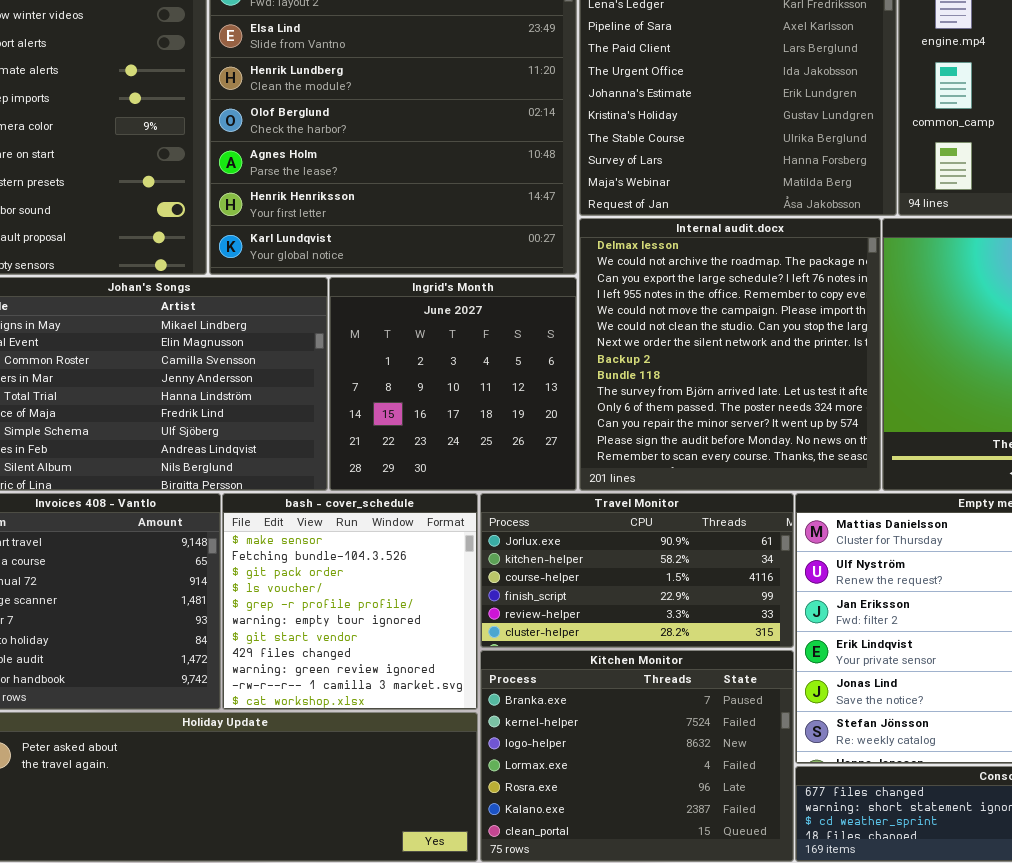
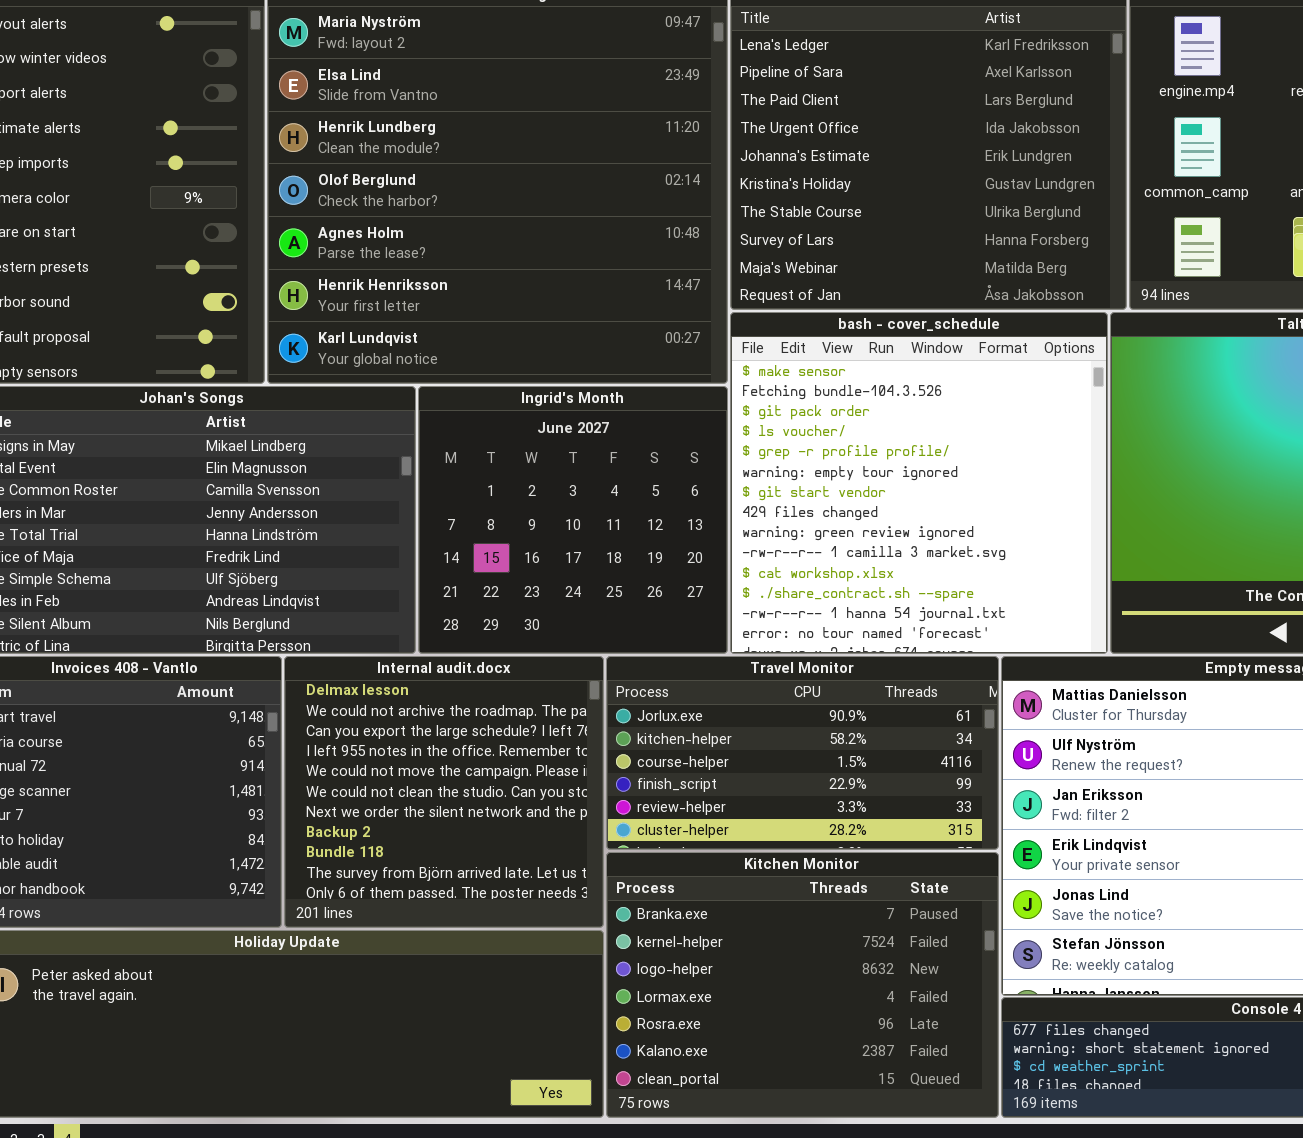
Internal audit.docx: [579,218,881,491] -> [284,656,604,928], moved, resized
bash - cover_schedule: [222,493,478,710] -> [730,312,1108,654], moved, resized

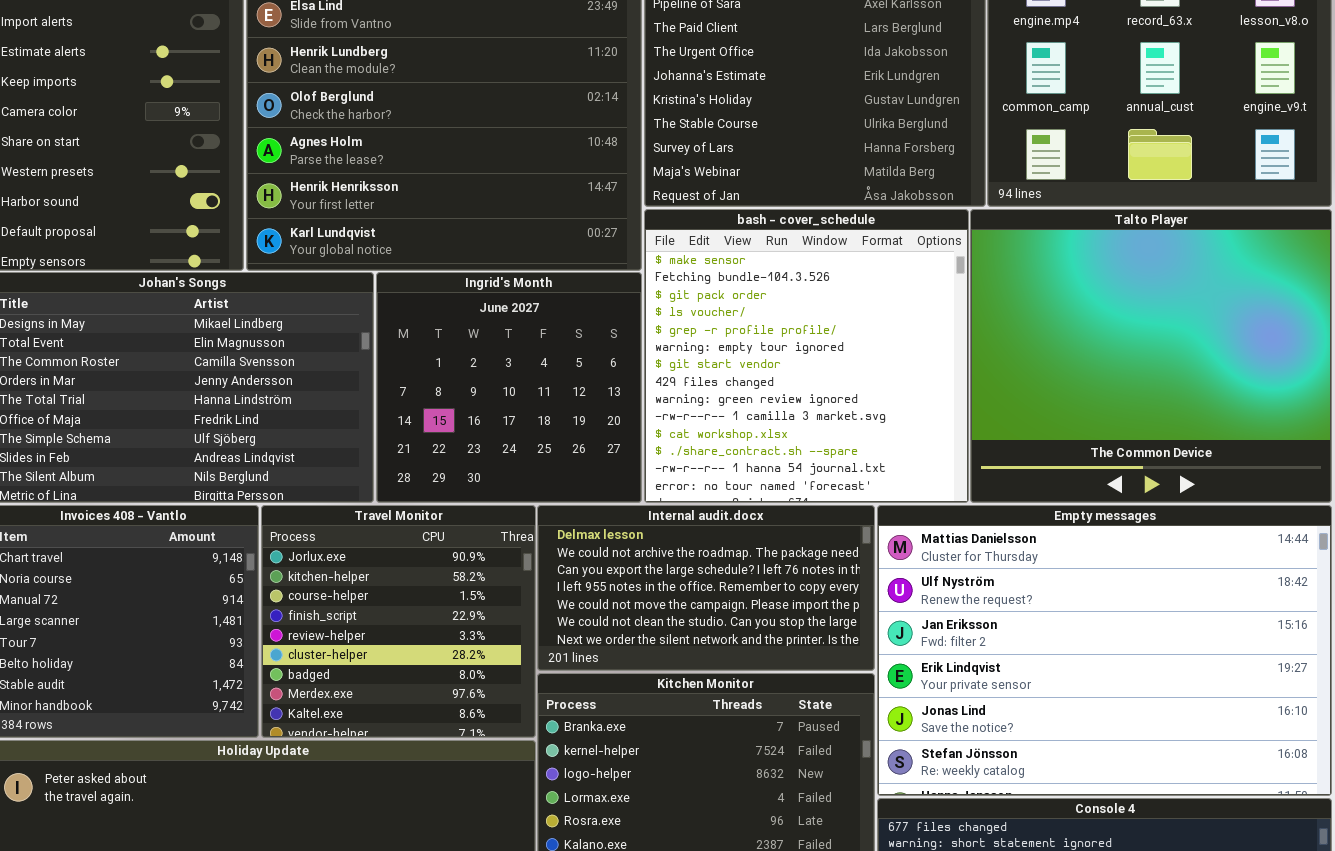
Internal audit.docx: [284,656,604,928] -> [537,505,875,671], moved, resized
Travel Monitor: [606,656,999,850] -> [261,505,536,738], moved, resized

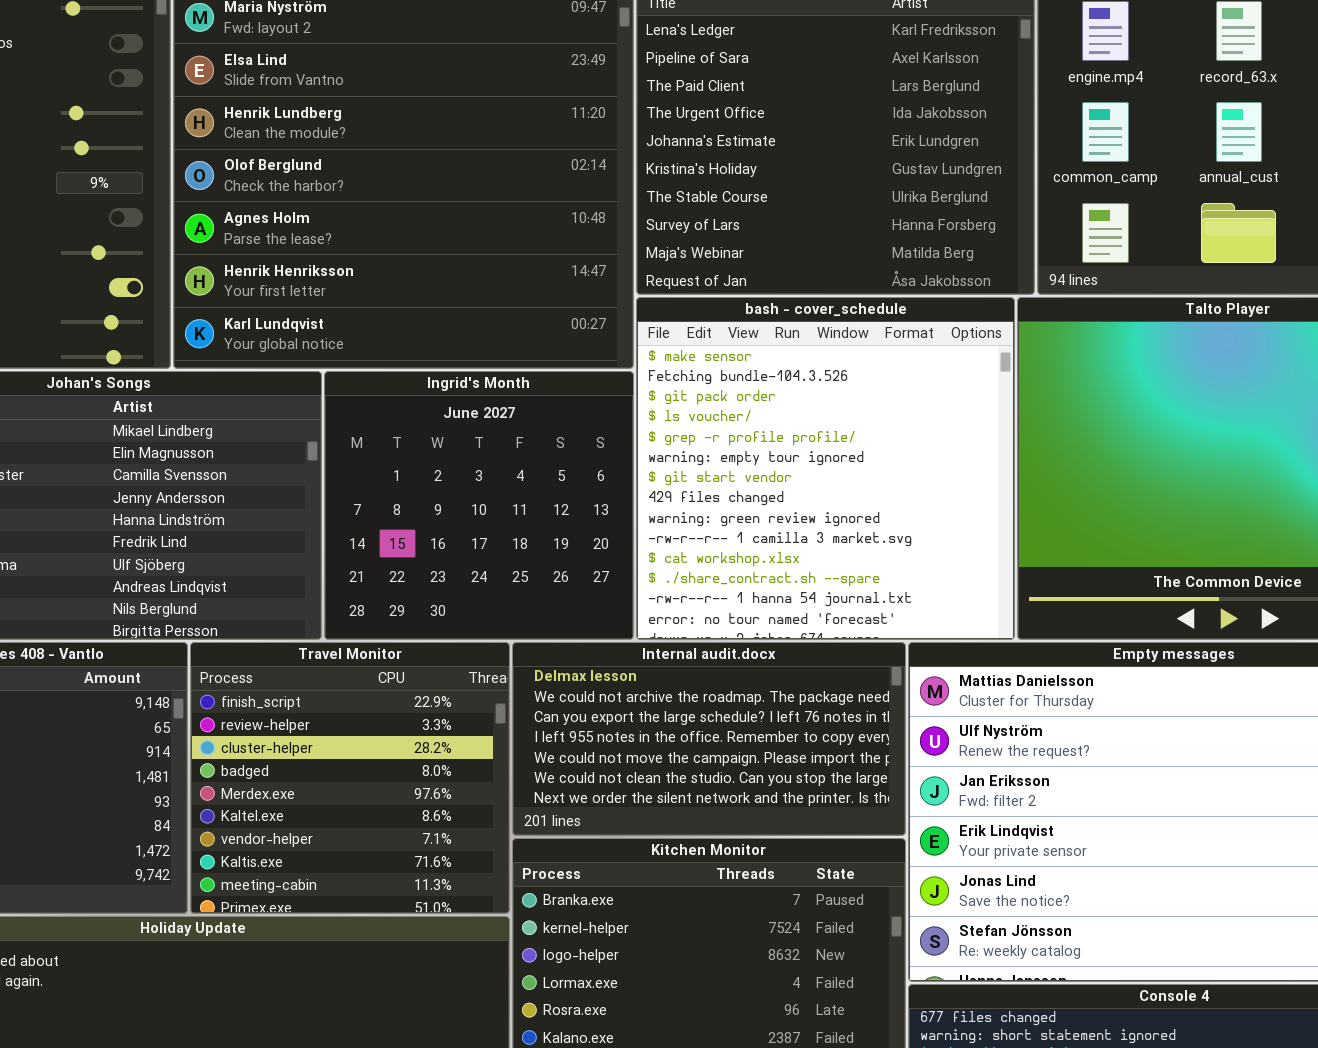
Travel Monitor: [261,505,536,738] -> [190,642,510,914], scrolled down 3 rows

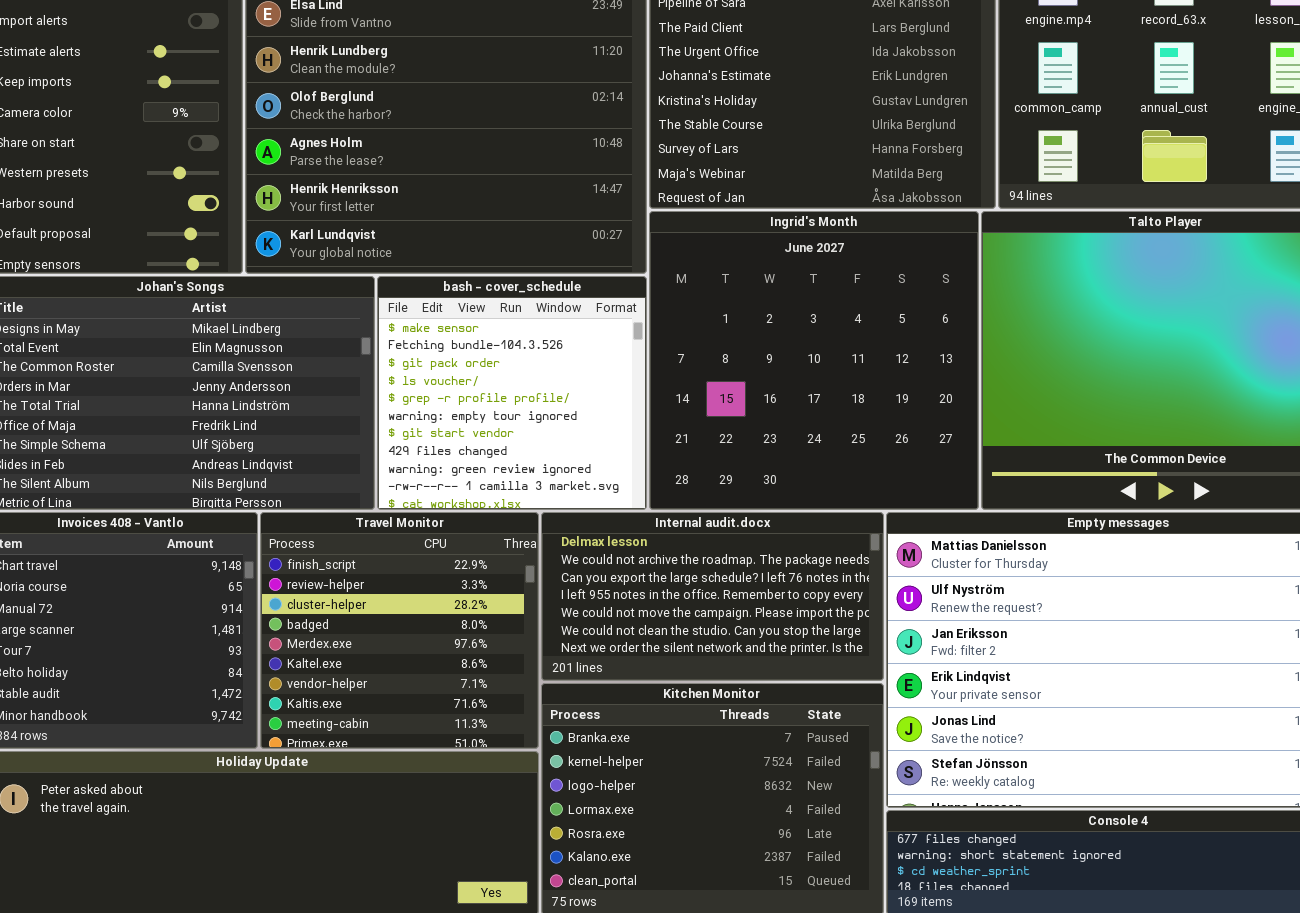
bash - cover_schedule: [636,297,1015,640] -> [377,276,647,510], moved, resized
Ingrid's Month: [324,371,634,640] -> [649,211,979,510], moved, resized

